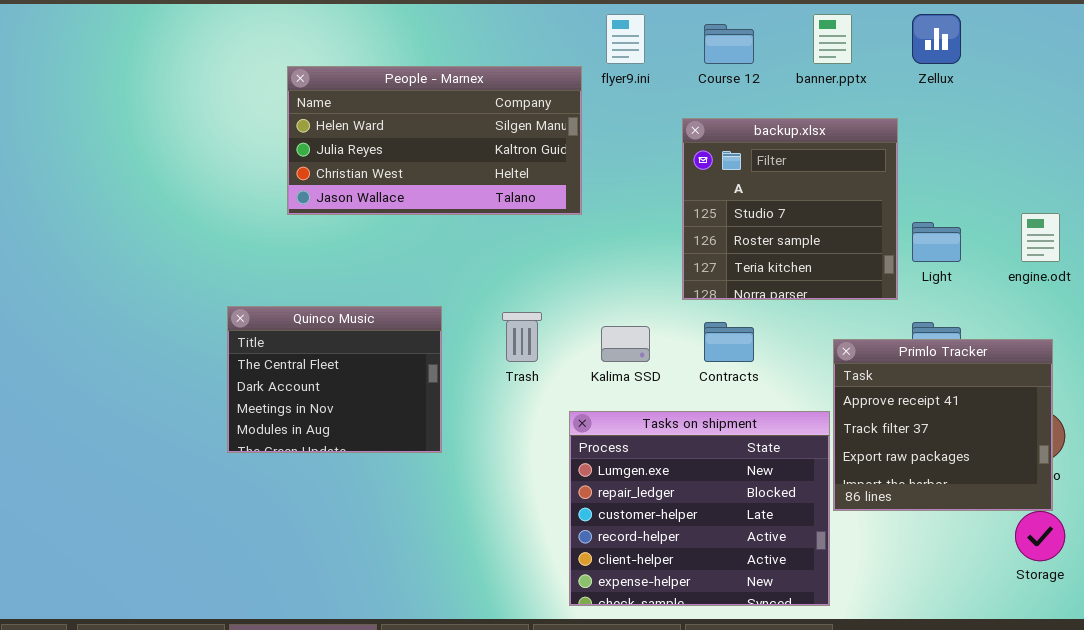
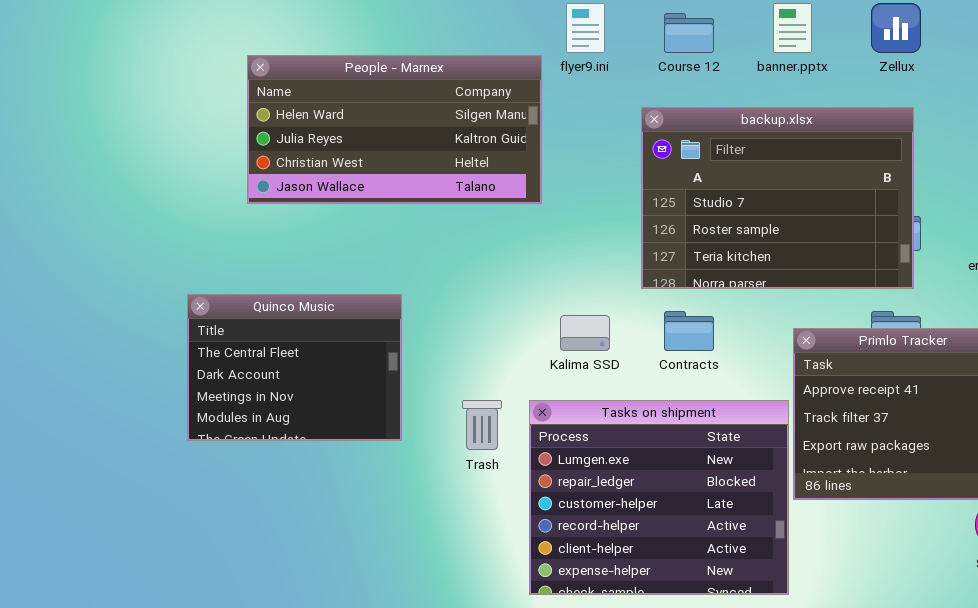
backup.xlsx: [682,118,898,300] -> [641,107,914,289], resized
Trash: [502,312,542,362] -> [462,400,502,450], moved

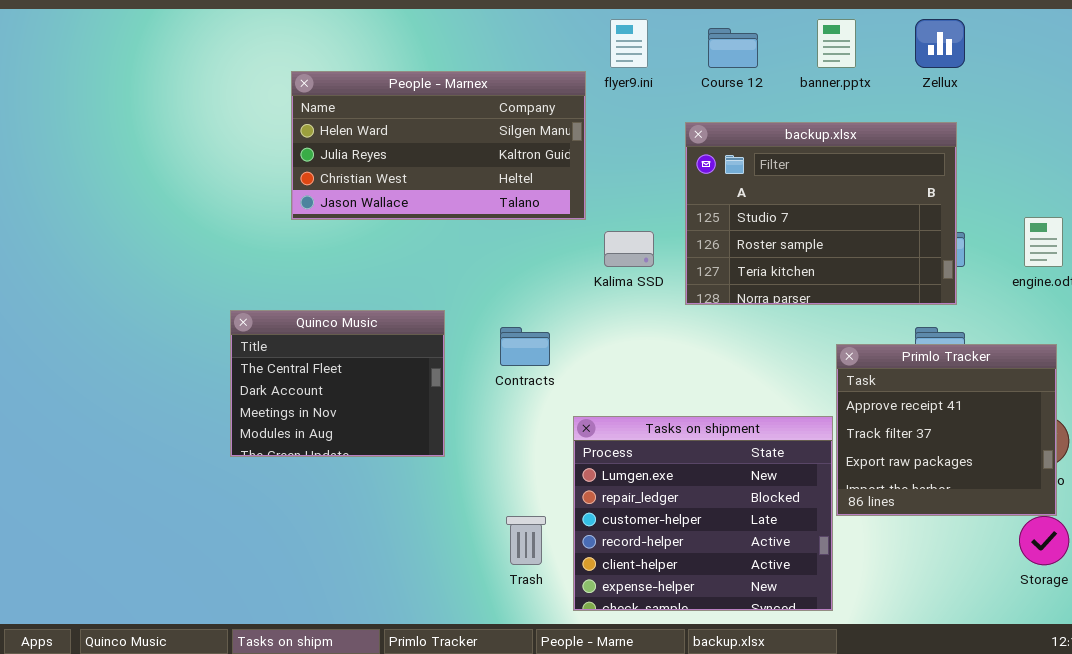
Contracts: [664,311,714,351] -> [500,327,550,366], moved
Kalima SSD: [560,315,610,351] -> [604,231,654,267], moved
Trash: [462,400,502,450] -> [506,516,546,565], moved

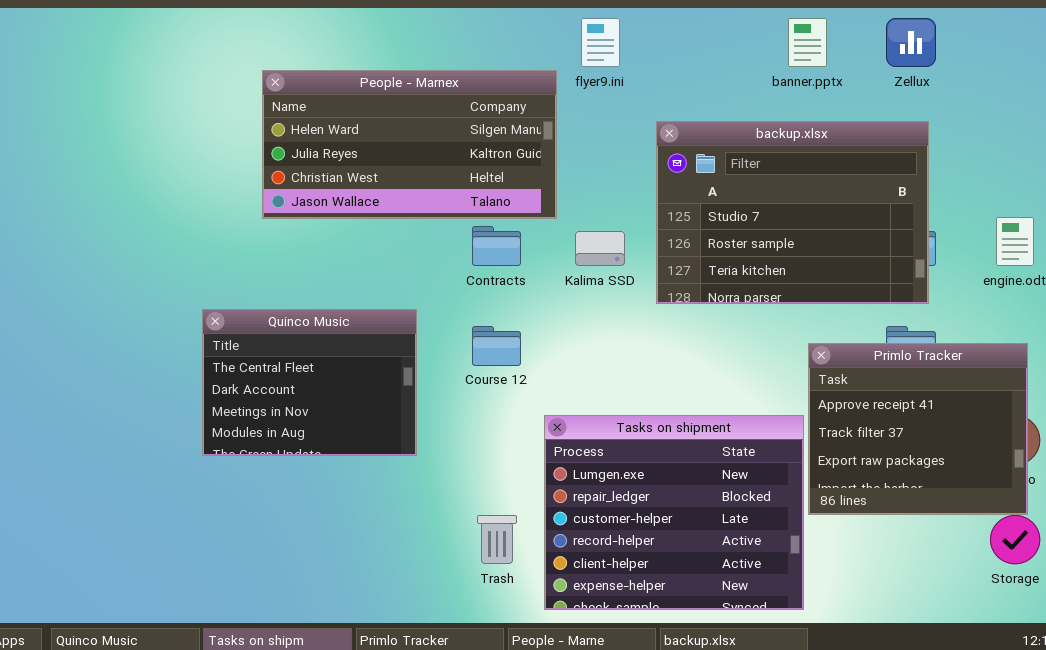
Course 12: [708,28,758,68] -> [472,326,521,366], moved
Contracts: [500,327,550,366] -> [472,226,521,266], moved

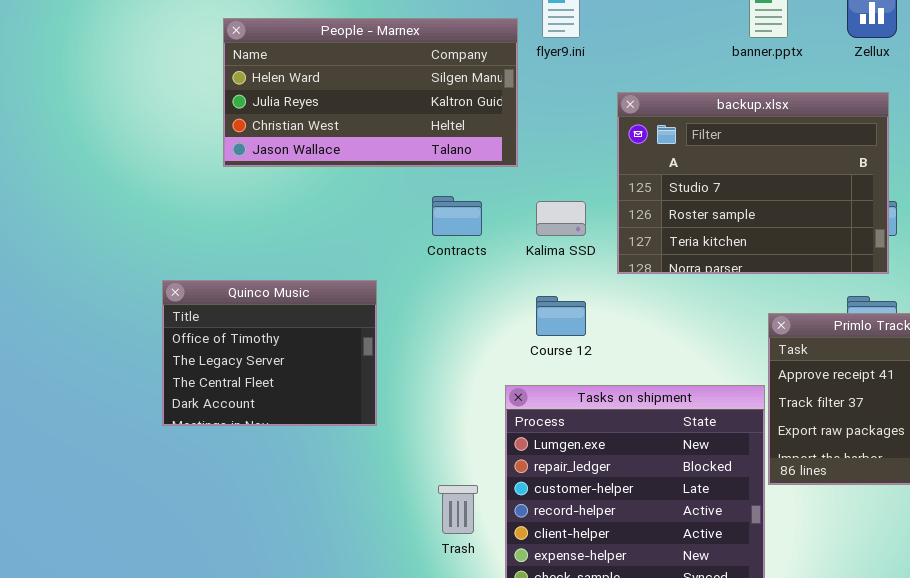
People - Marnex: [262,70,557,219] -> [223,18,518,167], moved
Quinco Music: [202,309,417,456] -> [162,280,377,426], scrolled up 2 rows
Course 12: [472,326,521,366] -> [536,296,586,336], moved

